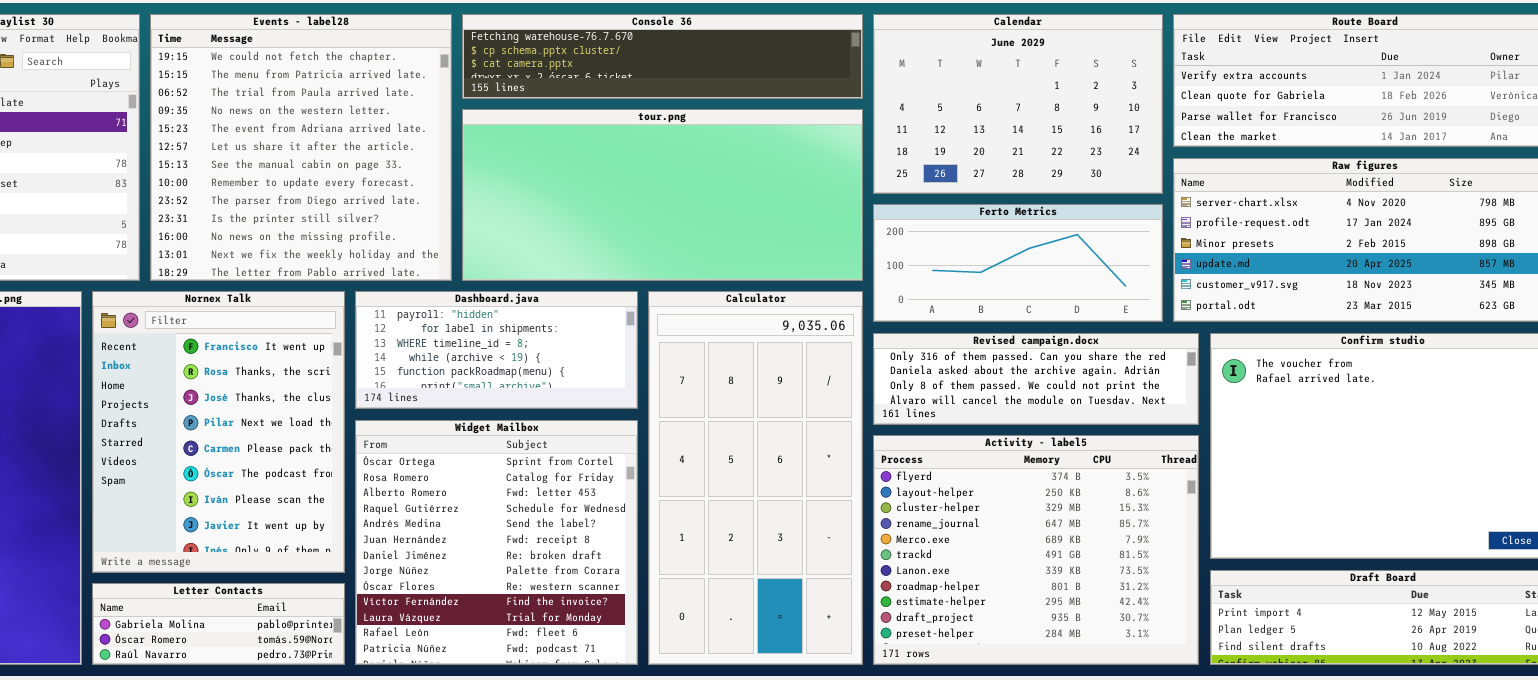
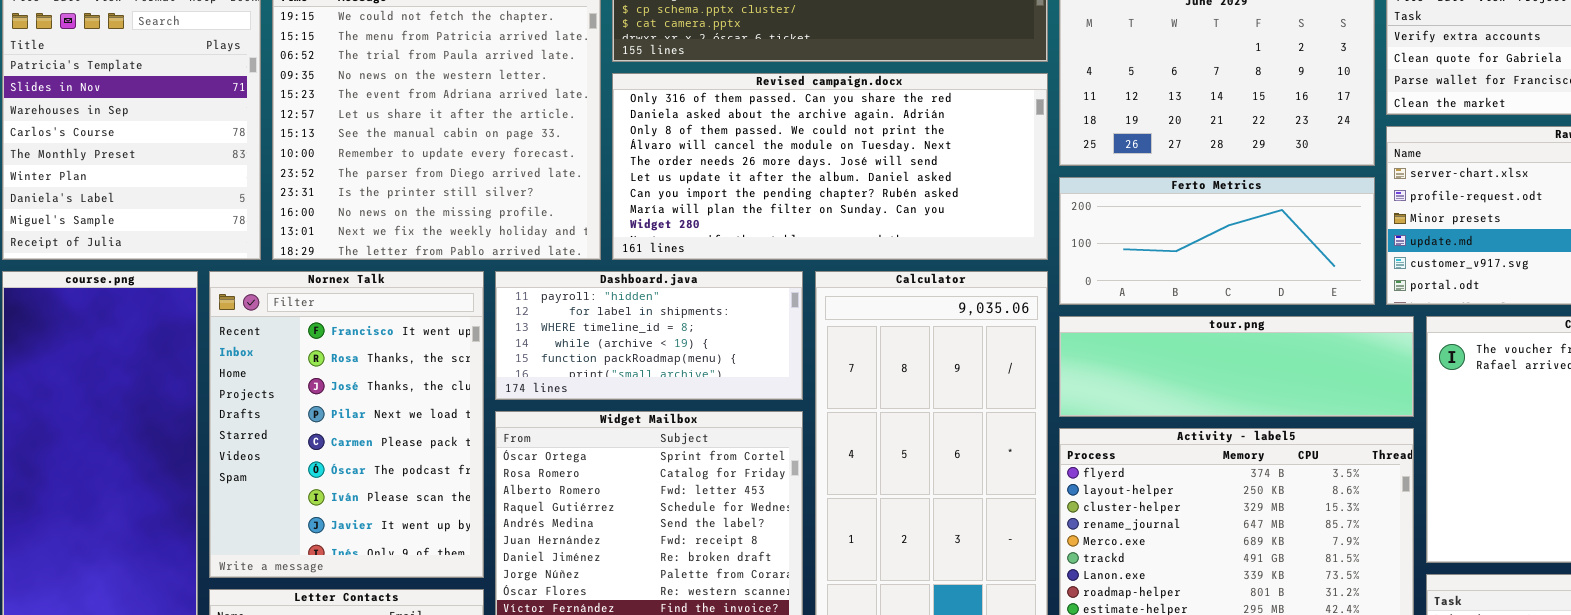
tour.png: [462,109,863,281] -> [1059,316,1414,417], moved, resized
Revised campaign.docx: [873,333,1199,425] -> [612,73,1048,260], moved, resized

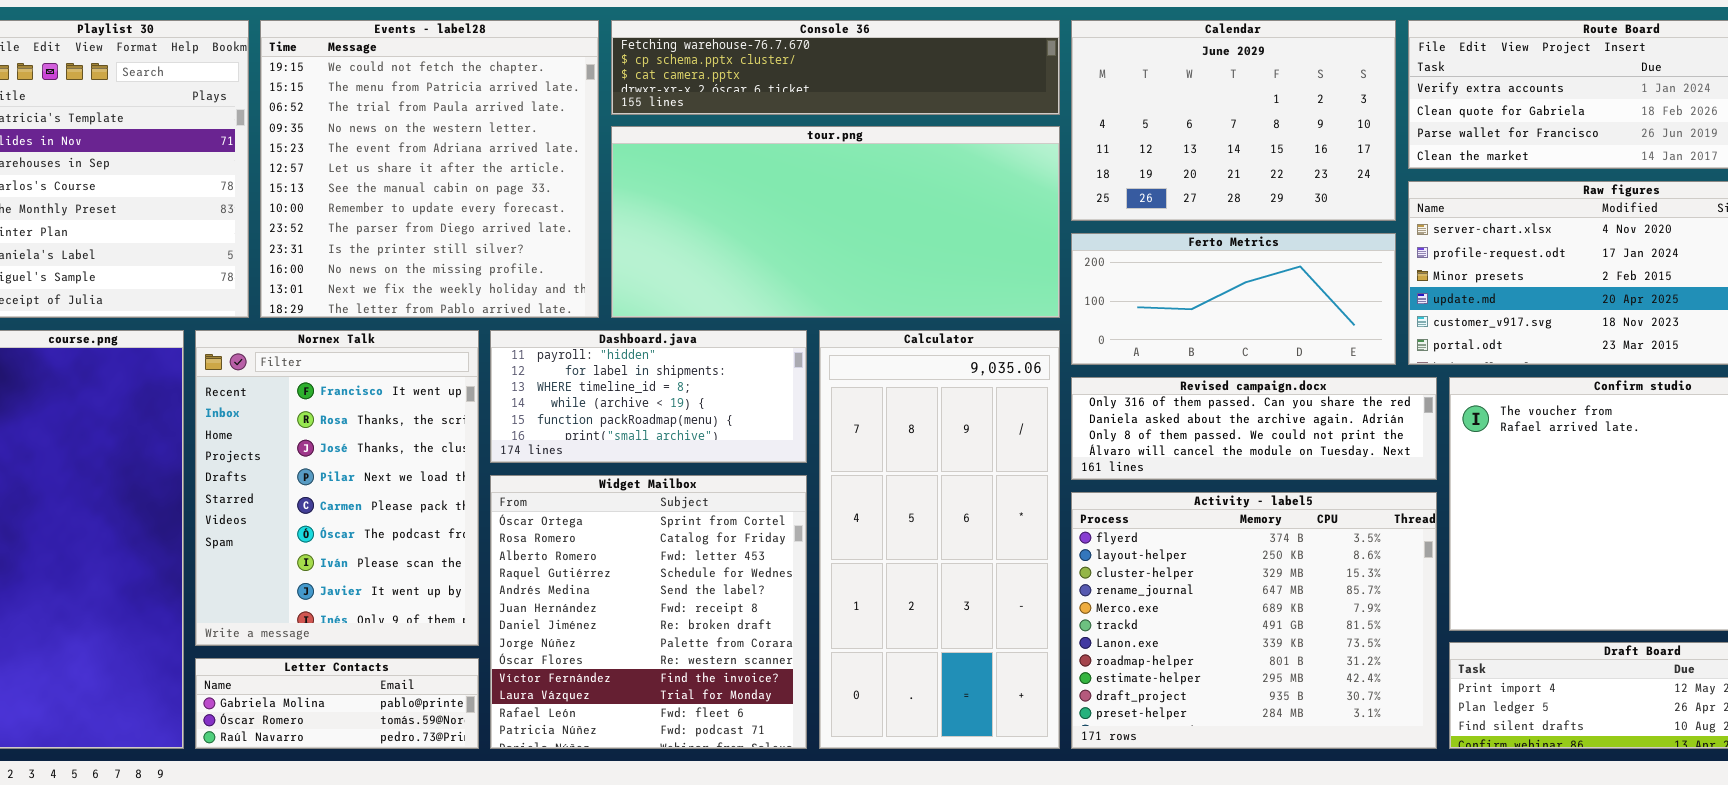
Revised campaign.docx: [612,73,1048,260] -> [1071,377,1437,480], moved, resized
tour.png: [1059,316,1414,417] -> [611,126,1060,318], moved, resized

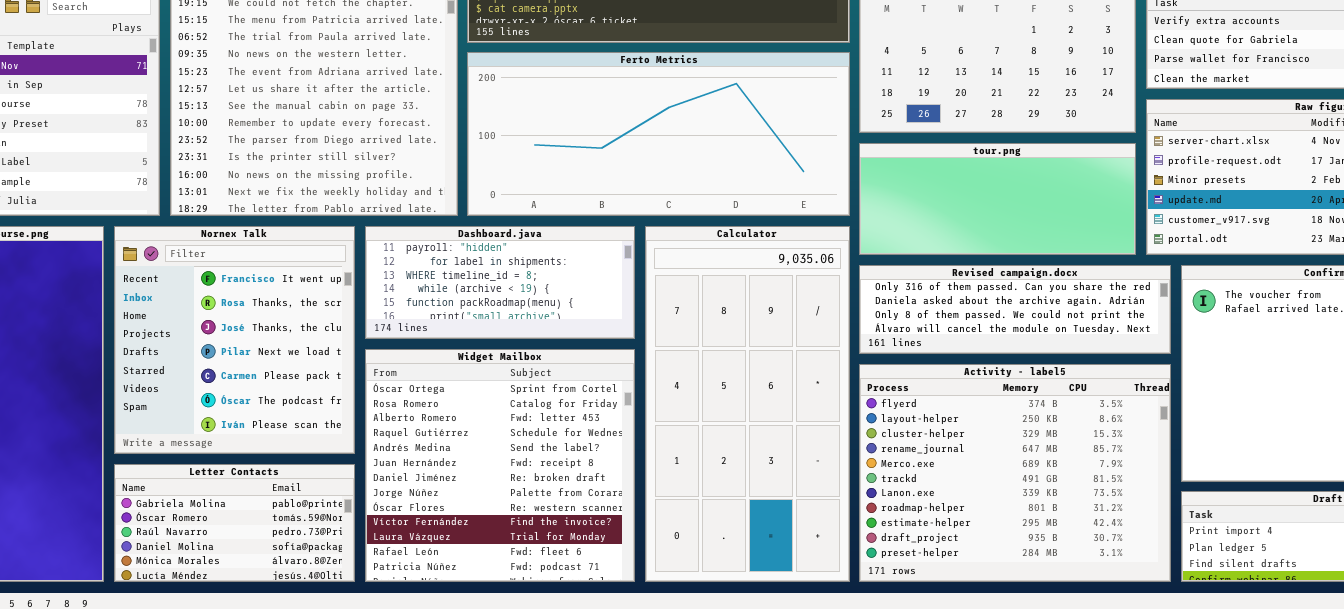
tour.png: [611,126,1060,318] -> [859,143,1136,255], moved, resized
Ferto Metrics: [1071,233,1396,365] -> [467,52,850,216], moved, resized
Nornex Talk: [195,330,479,646] -> [114,226,355,454], resized
Letter Contacts: [195,658,479,749] -> [114,464,355,582], resized

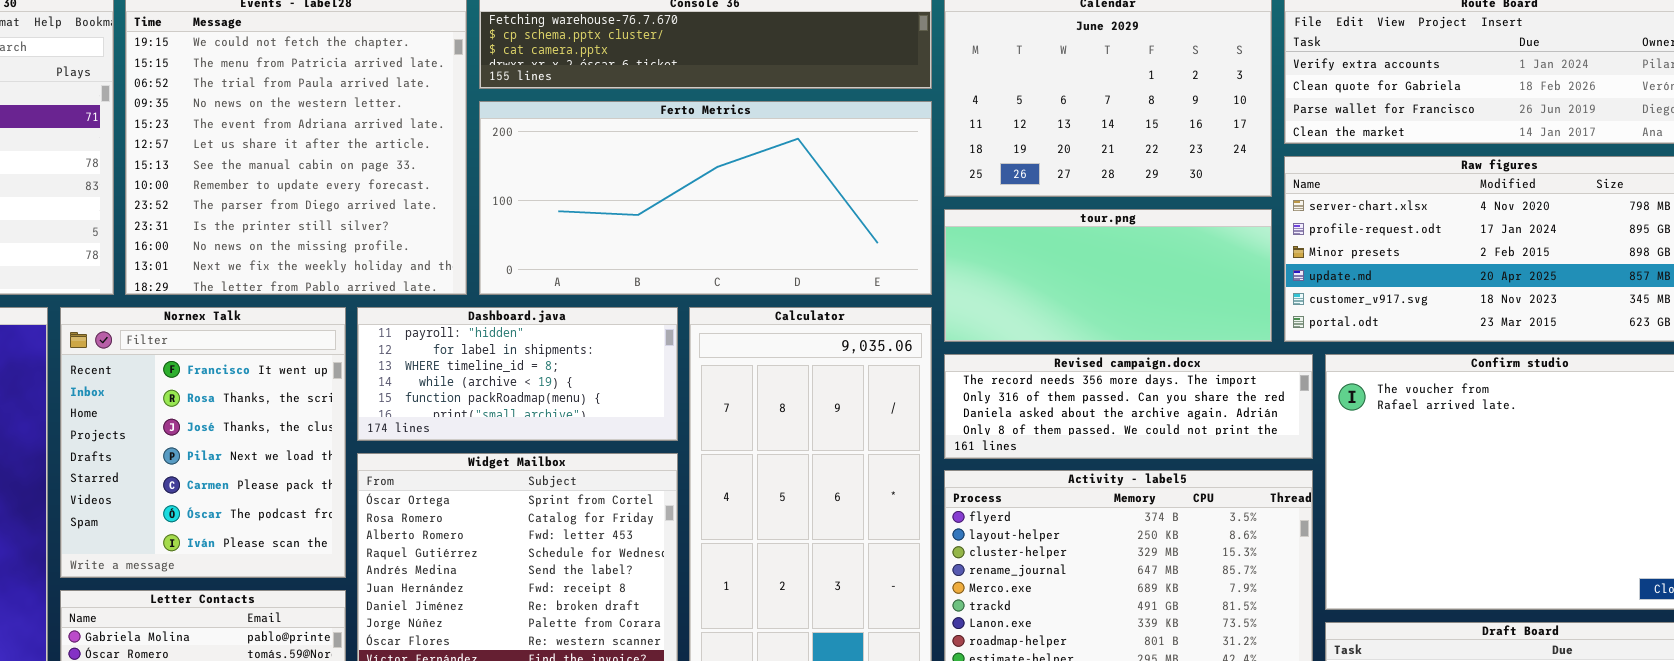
Revised campaign.docx: [859,265,1171,354] -> [944,354,1313,459], scrolled up 1 row

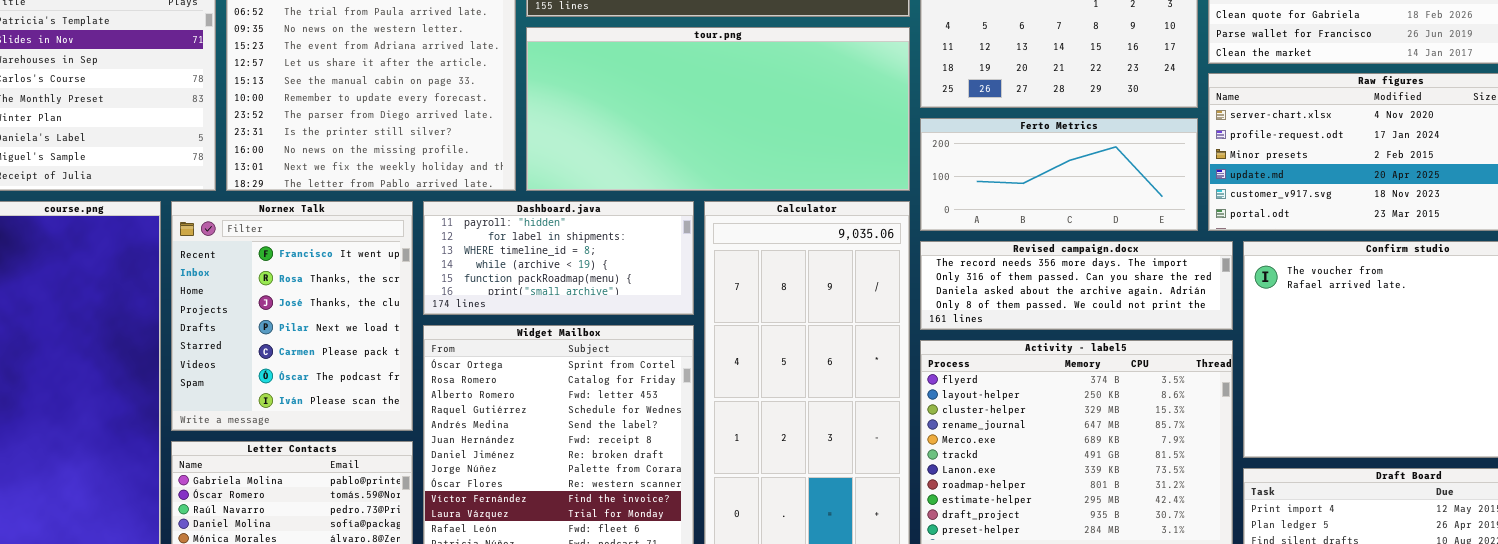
Ferto Metrics: [479,101,932,295] -> [920,118,1198,231], moved, resized
tour.png: [944,209,1272,342] -> [526,27,910,191], moved, resized

